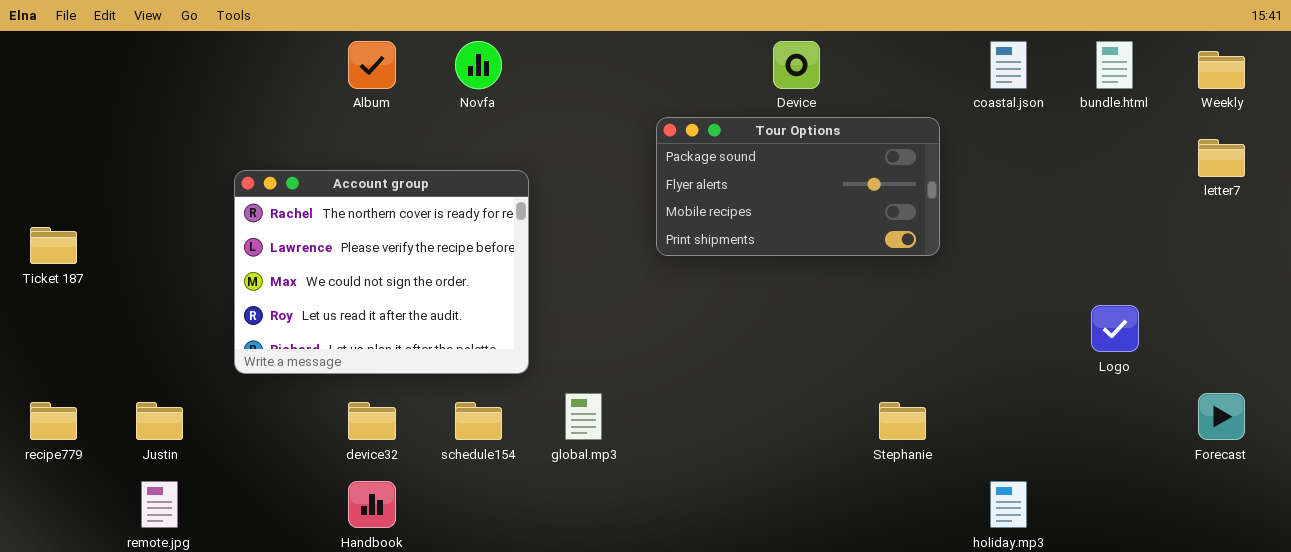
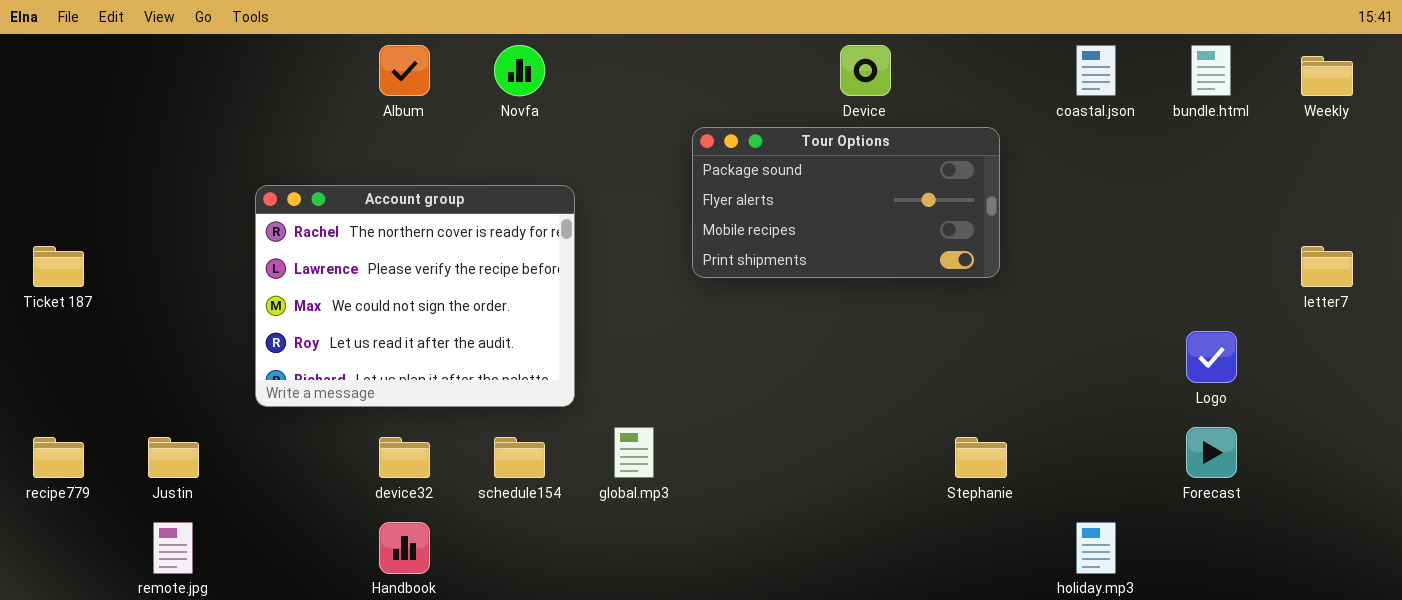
Tour Options: [656,117,940,256] -> [692,127,1000,278], moved
letter7: [1198,139,1245,177] -> [1301,246,1353,287], moved
Forecast: [1198,393,1245,440] -> [1186,427,1237,478], moved

